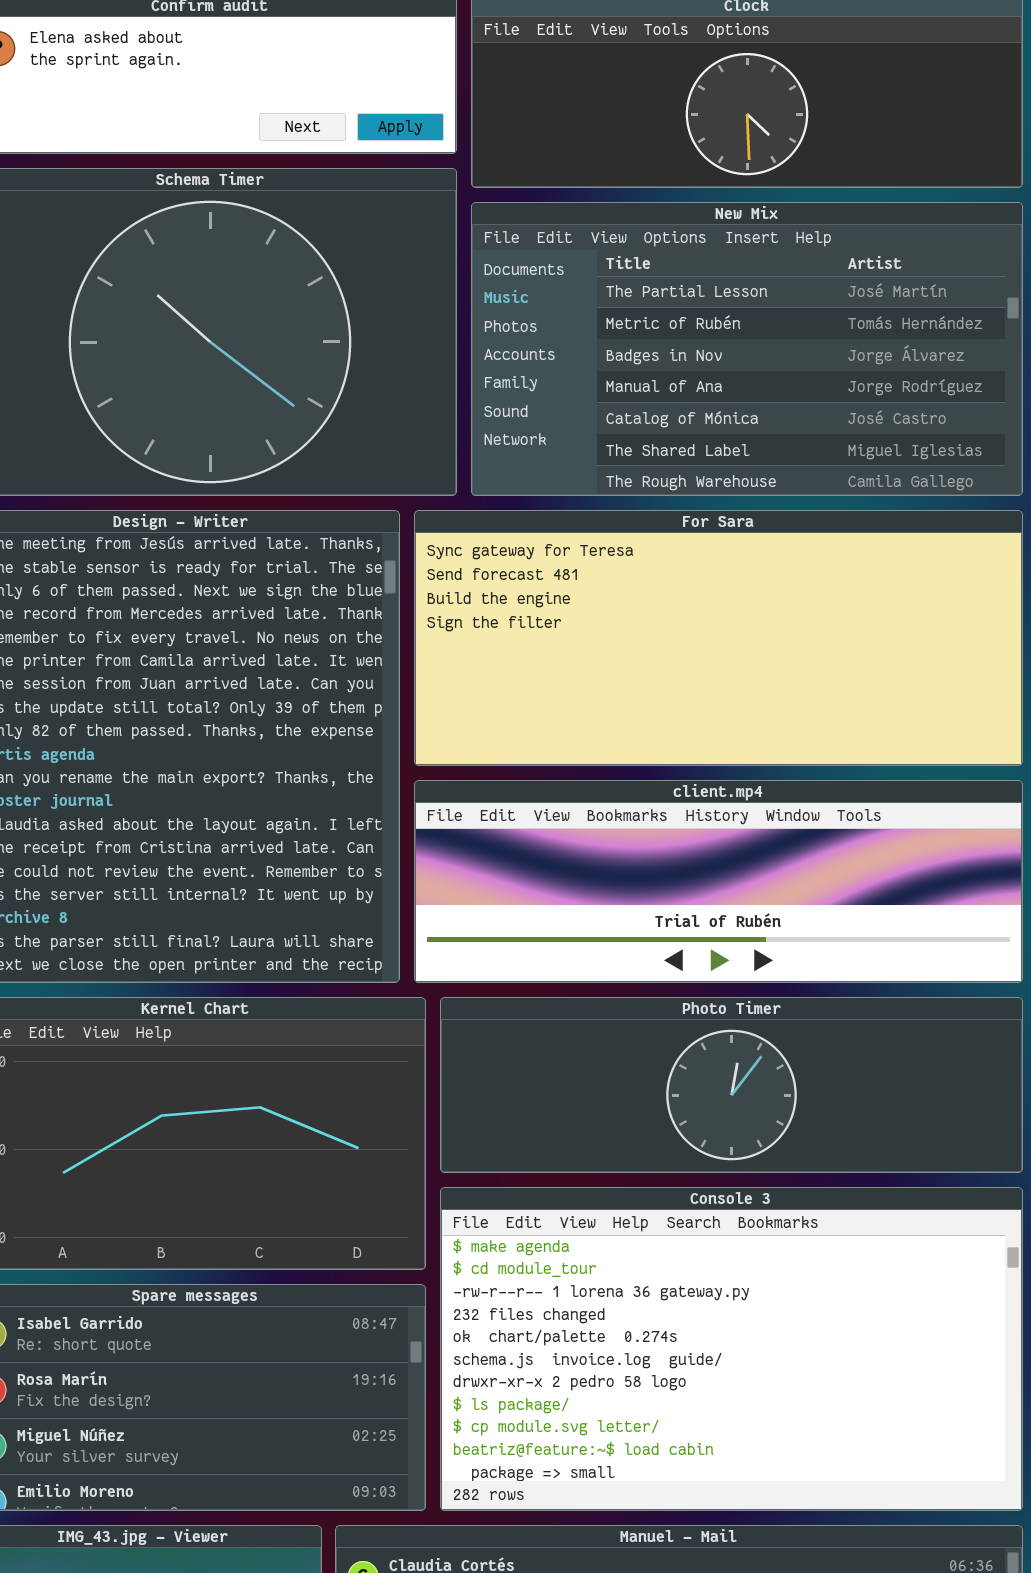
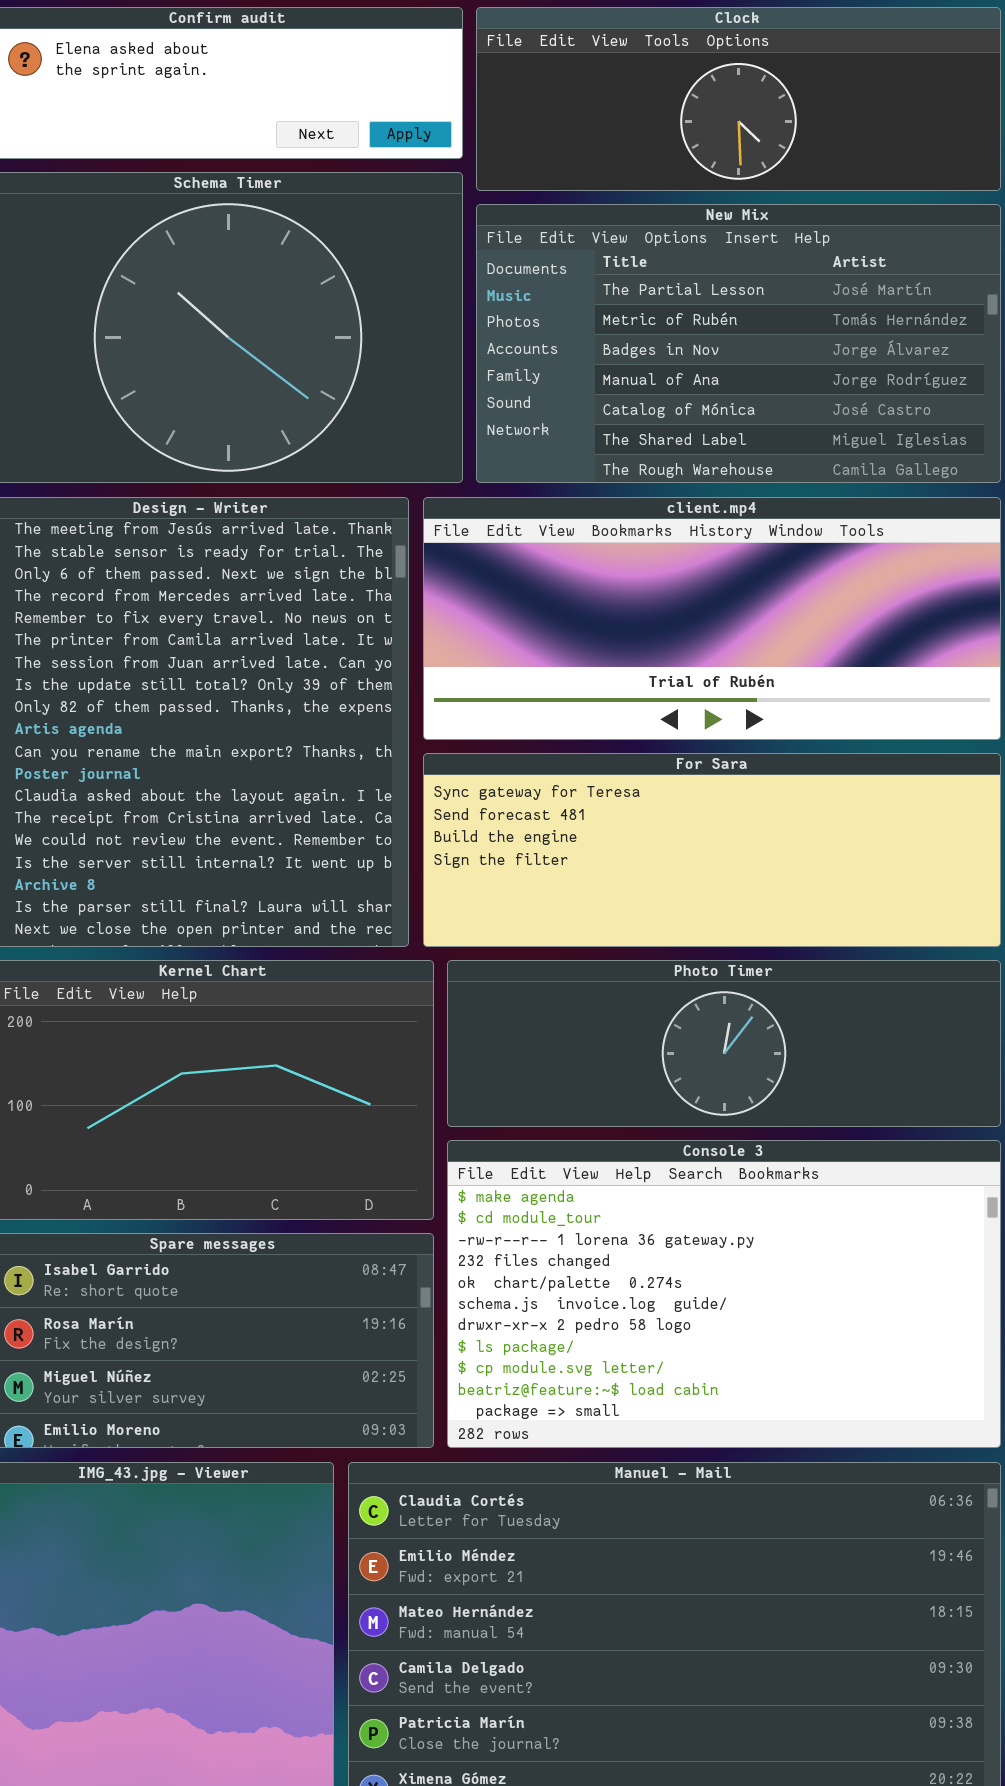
For Sara: [414,510,1023,766] -> [423,753,1001,947], moved, resized
client.mp4: [414,780,1023,983] -> [423,497,1001,740], moved, resized

